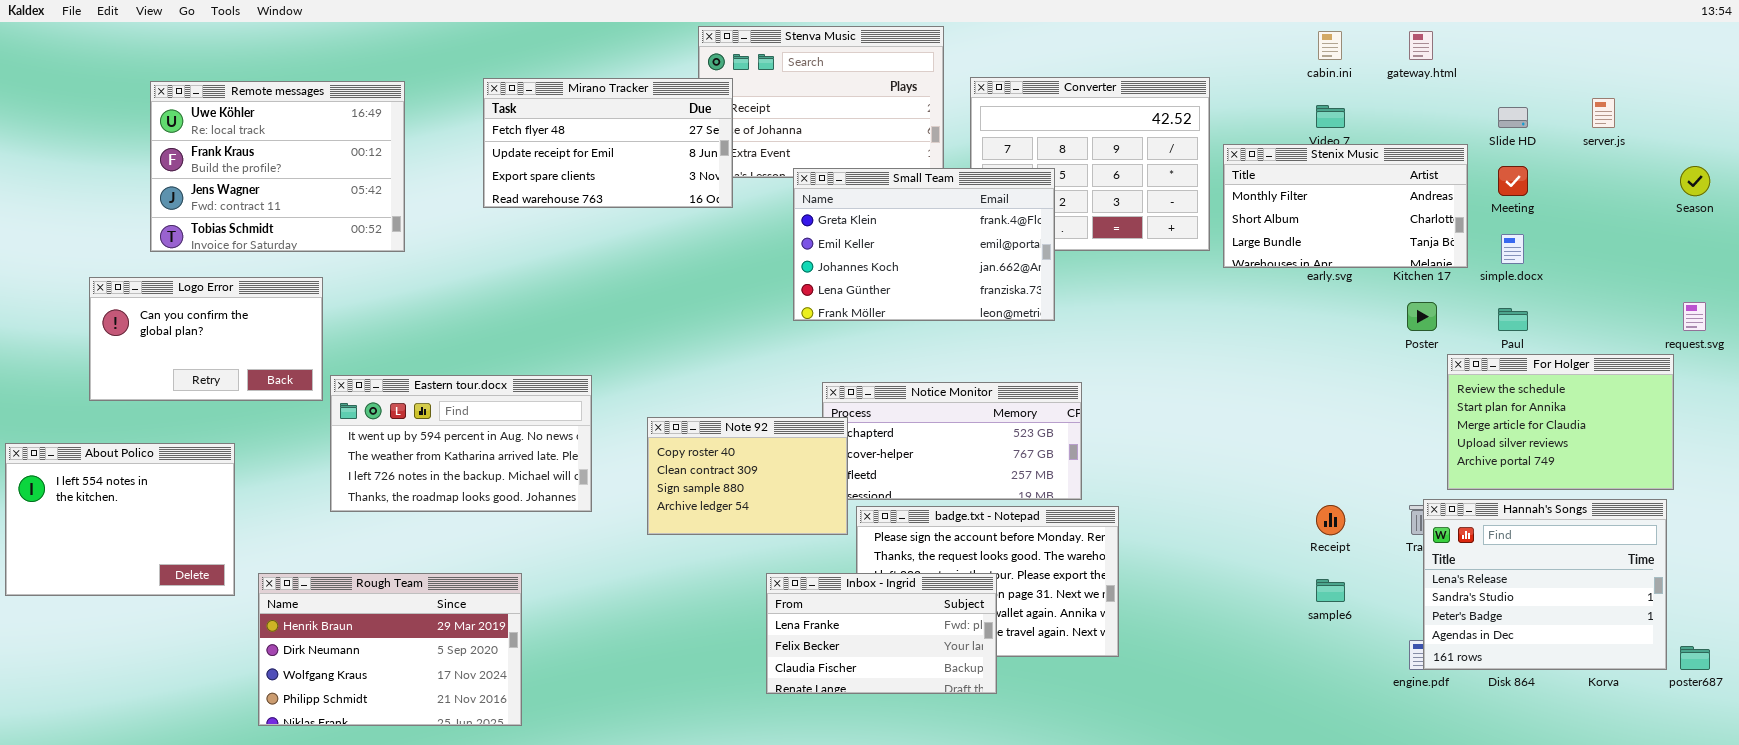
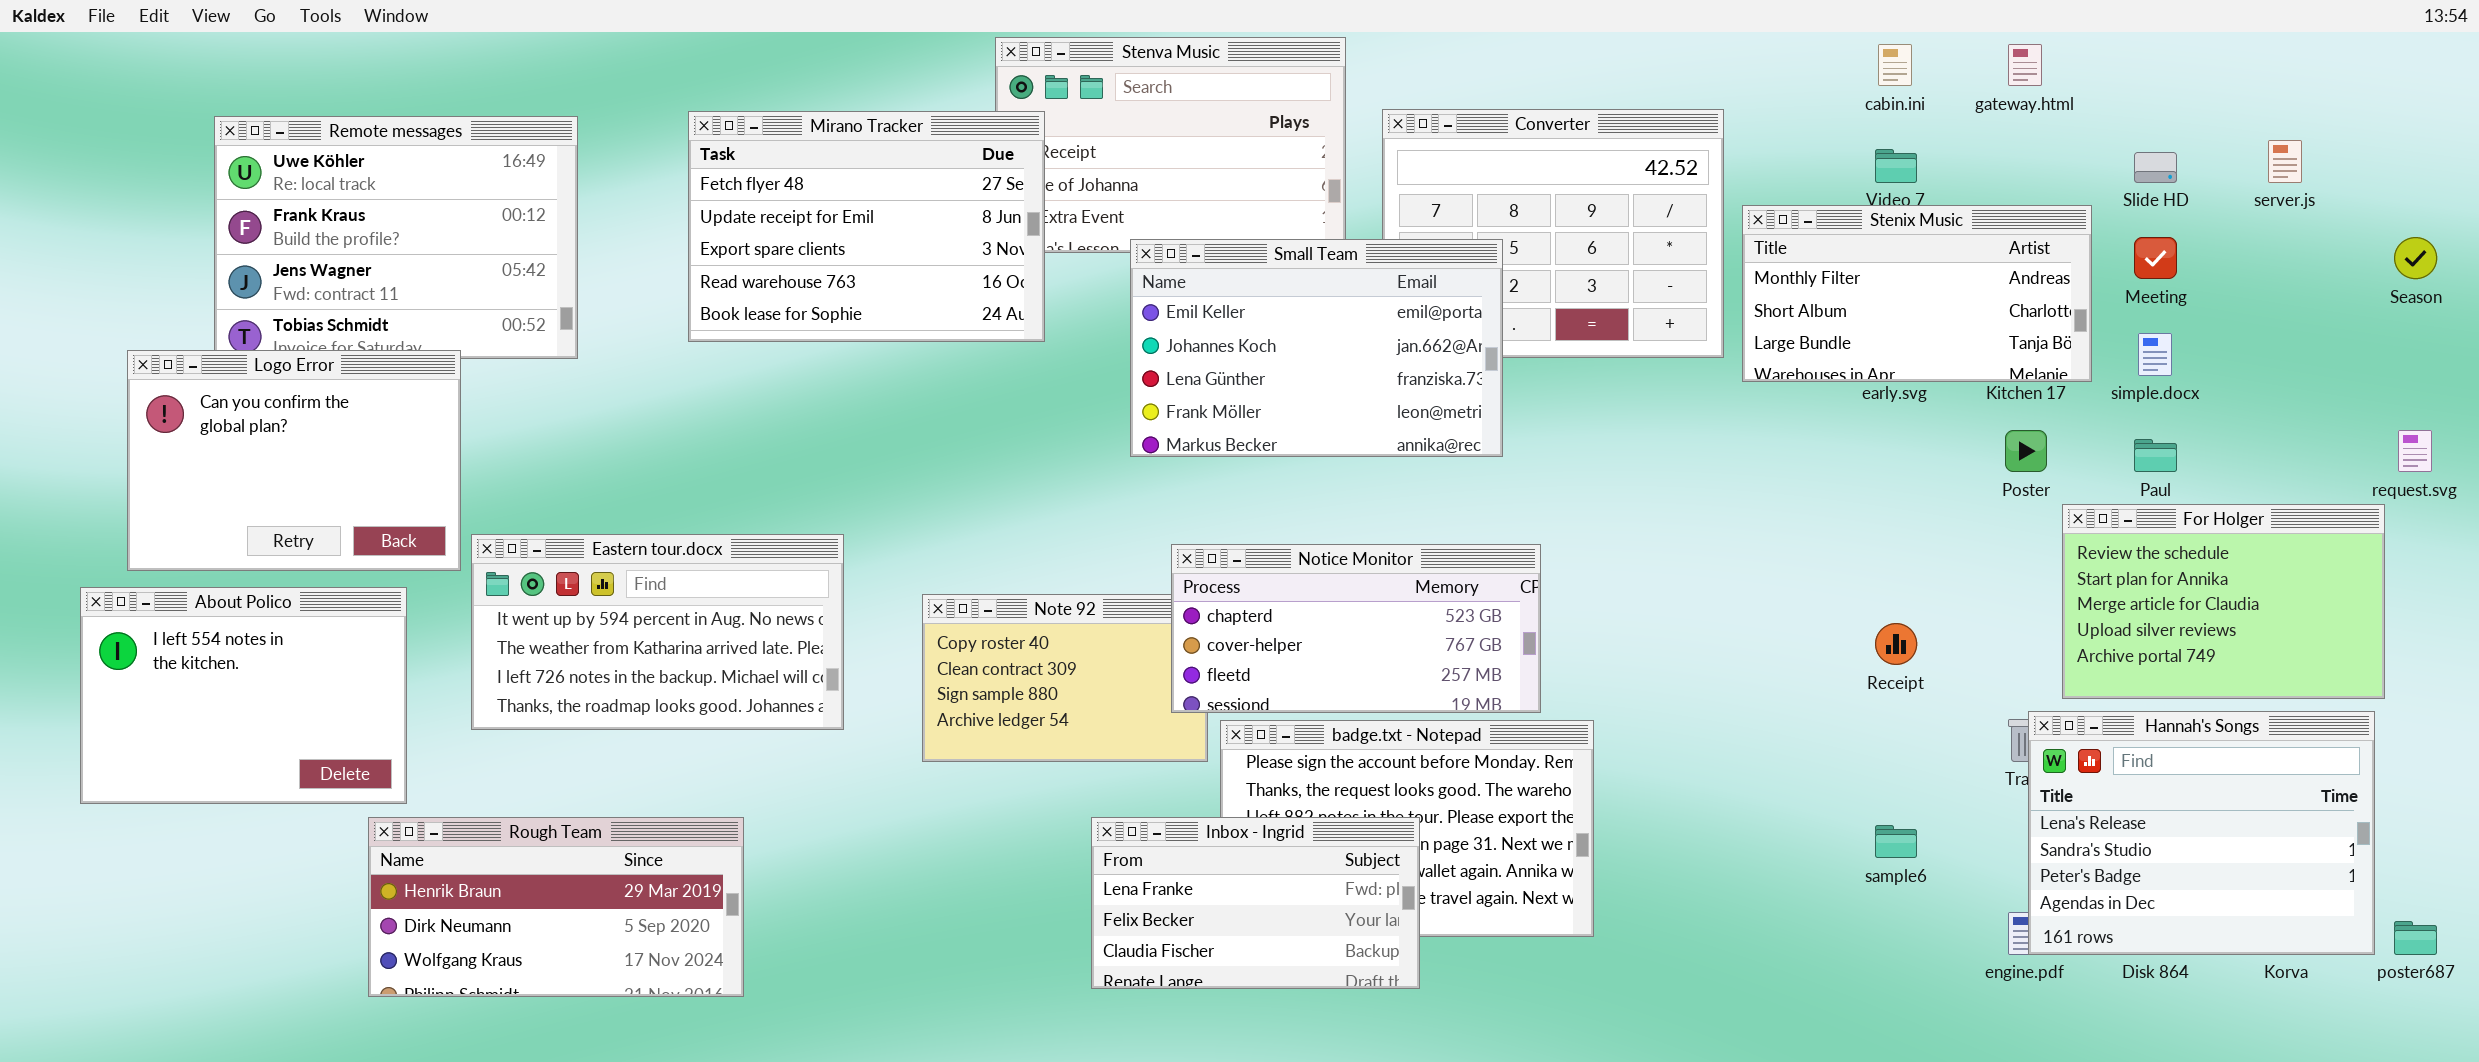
Mirano Tracker: [483,78,733,208] -> [688,111,1045,342], resized
Small Team: [793,168,1055,321] -> [1130,239,1503,457], scrolled down 1 row
Logo Error: [89,277,323,401] -> [127,350,461,571], resized
Notice Monitor: [822,382,1082,500] -> [1171,544,1541,713], raised
About Polico: [5,443,235,596] -> [80,587,407,804], moved
Receipt: [1316,505,1345,535] -> [1875,623,1917,665], moved
Rough Team: [258,573,522,726] -> [368,817,744,997], resized

